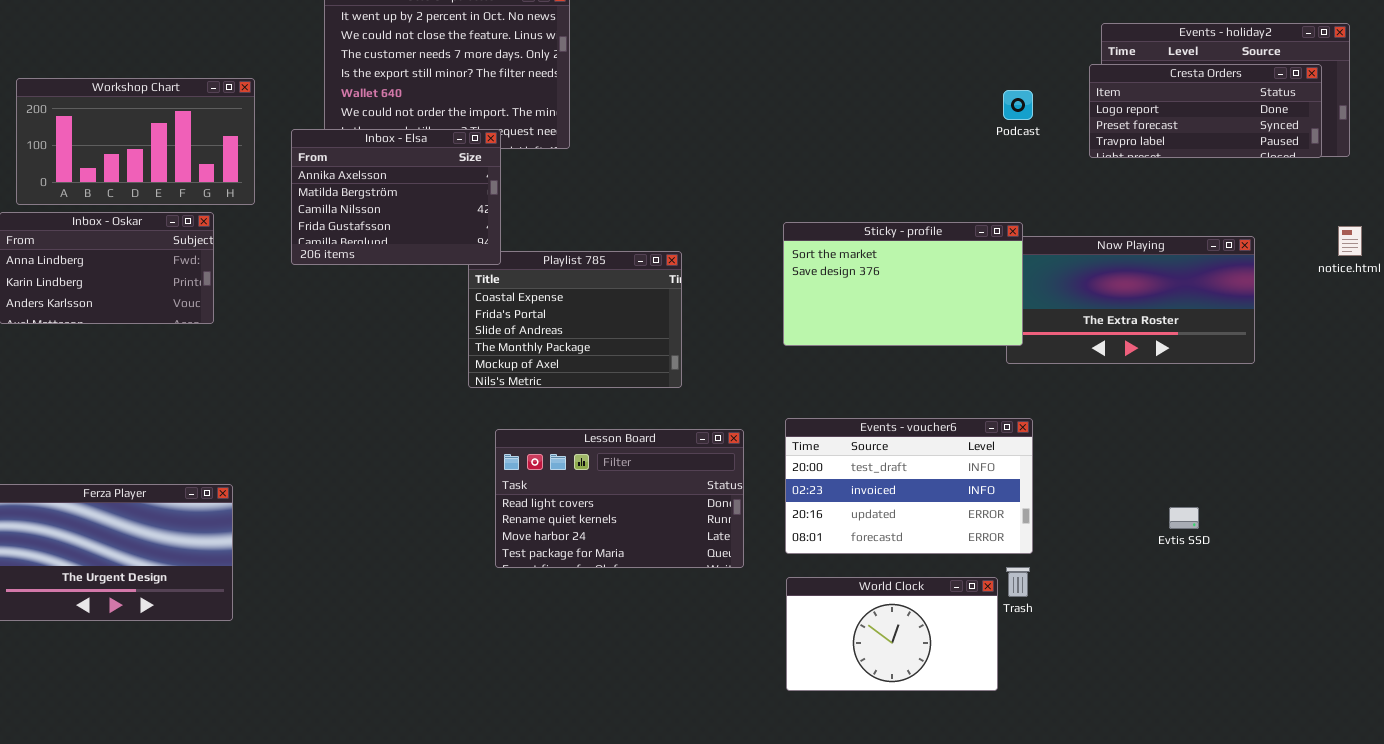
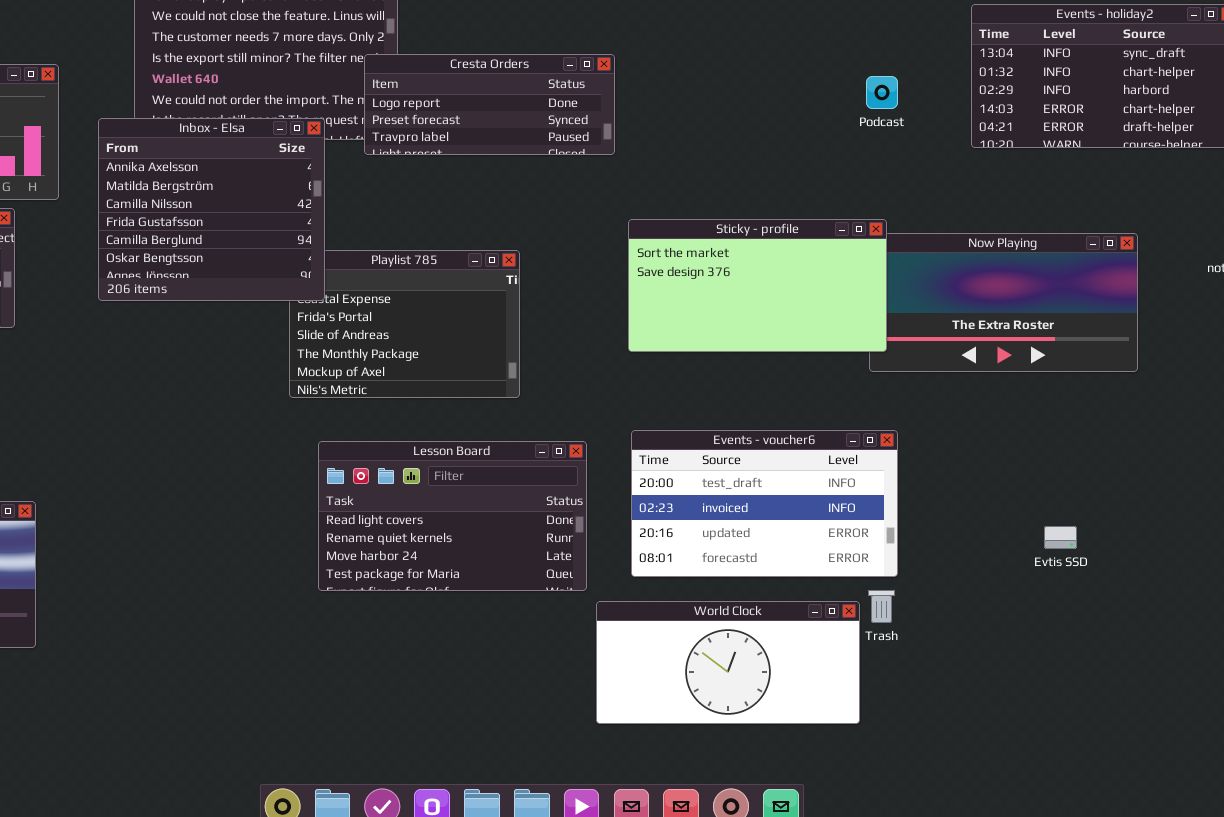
Cresta Orders: [1089,64,1322,158] -> [364,54,615,155], moved
Inbox - Elsa: [291,129,501,265] -> [98,118,325,301], resized
World Clock: [786,577,998,691] -> [596,601,860,724], resized

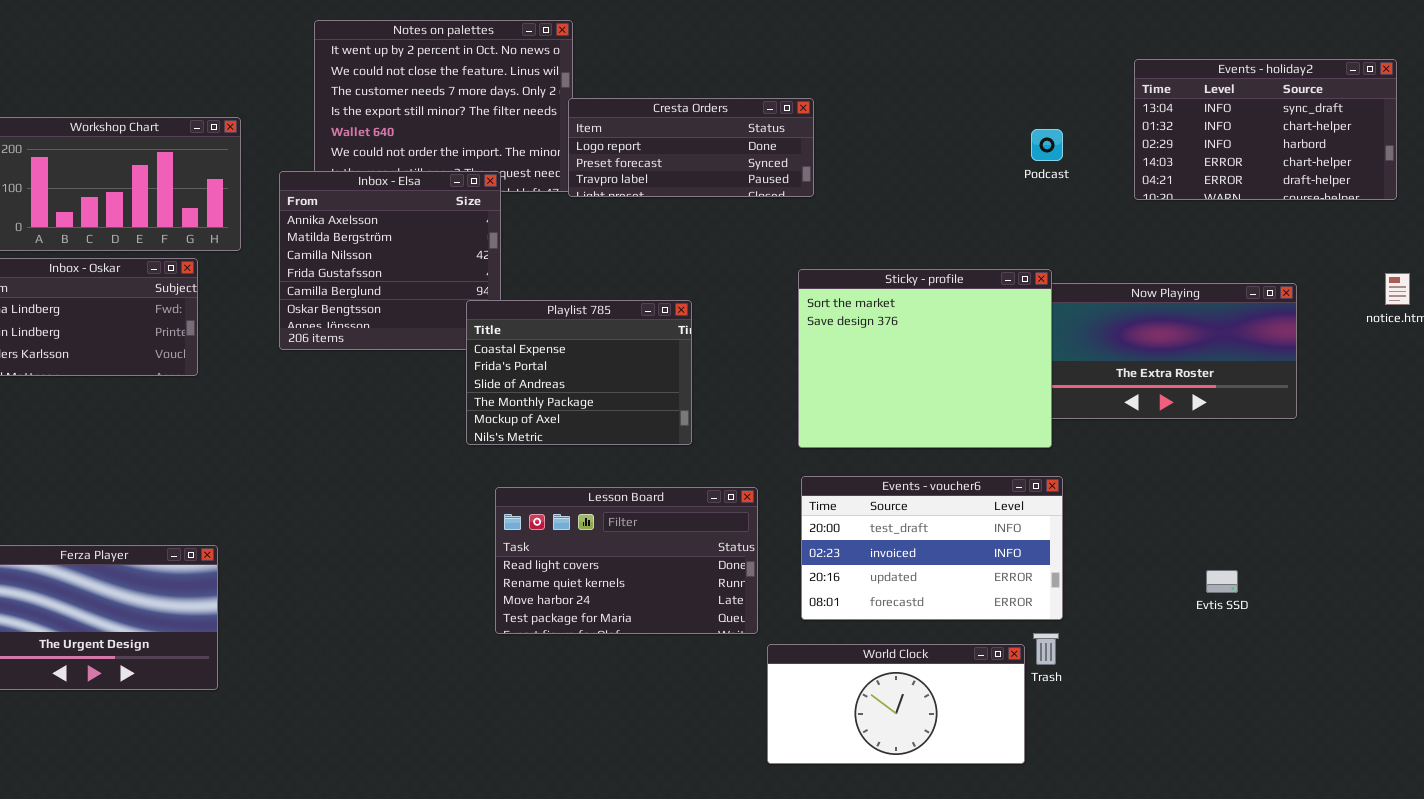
Cresta Orders: [364,54,615,155] -> [568,98,814,197], moved
Sticky - profile: [628,219,887,352] -> [798,269,1052,448], resized
Playlist 785: [289,250,520,398] -> [466,300,692,445], raised

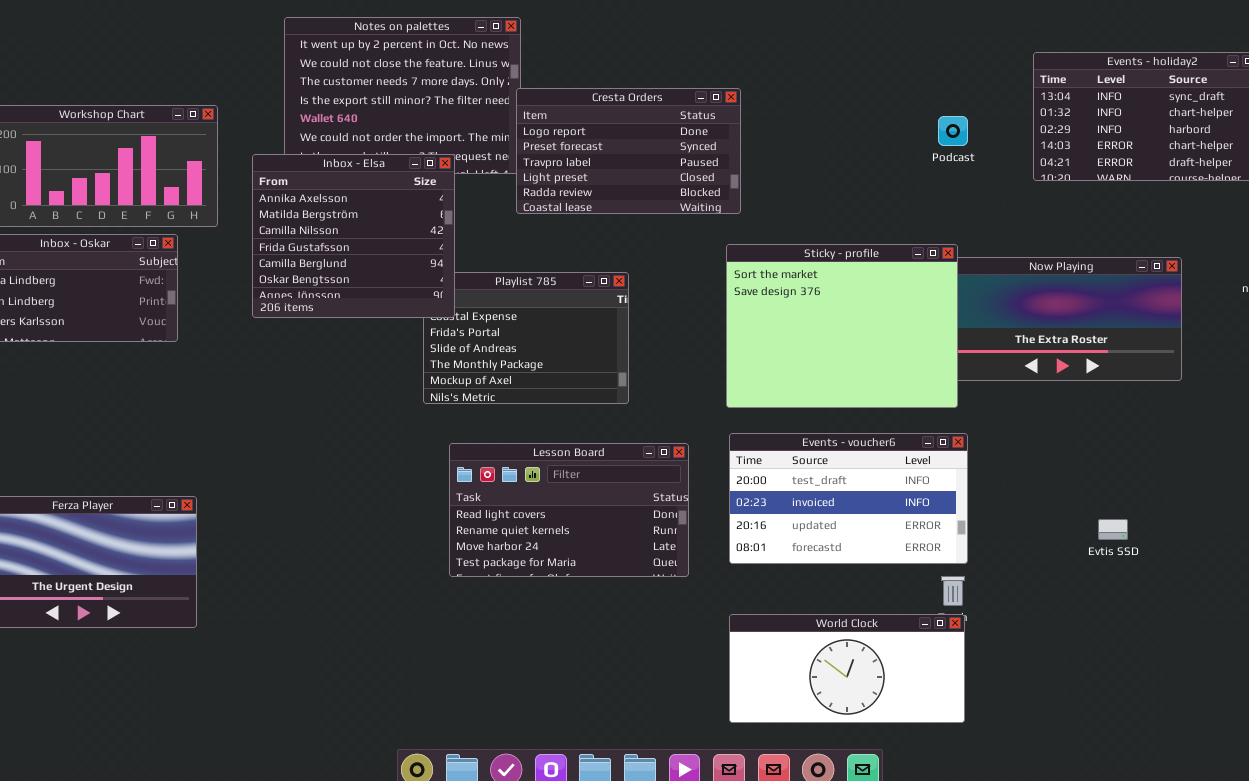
Cresta Orders: [568,98,814,197] -> [516,88,741,214], resized
Inbox - Elsa: [279,171,501,350] -> [252,154,455,318], raised
World Clock: [767,644,1025,764] -> [729,614,965,723], moved

